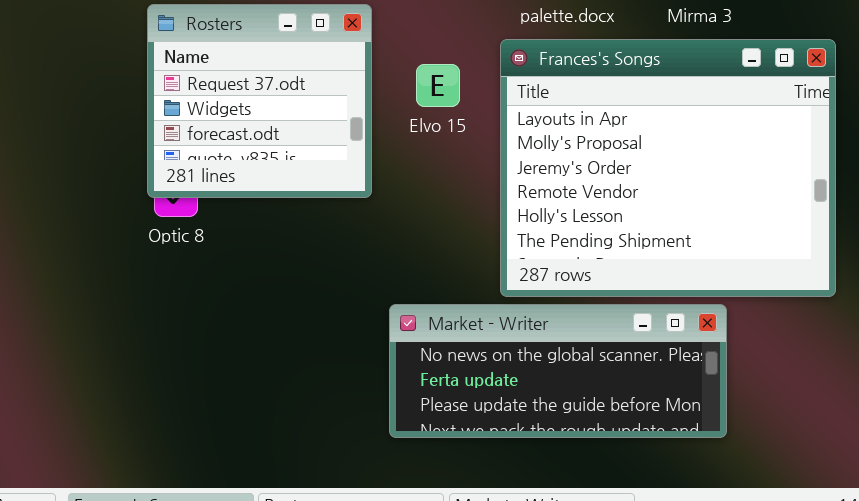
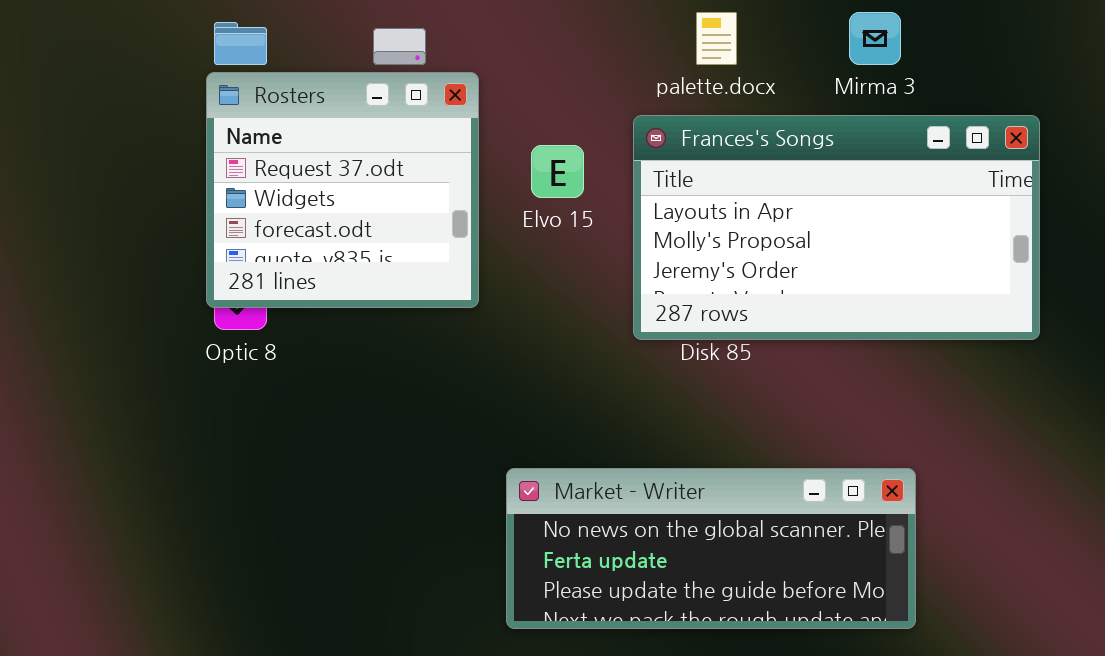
Frances's Songs: [500,39,836,297] -> [633,115,1040,340], resized
Market - Writer: [389,304,727,438] -> [506,468,916,629], moved

